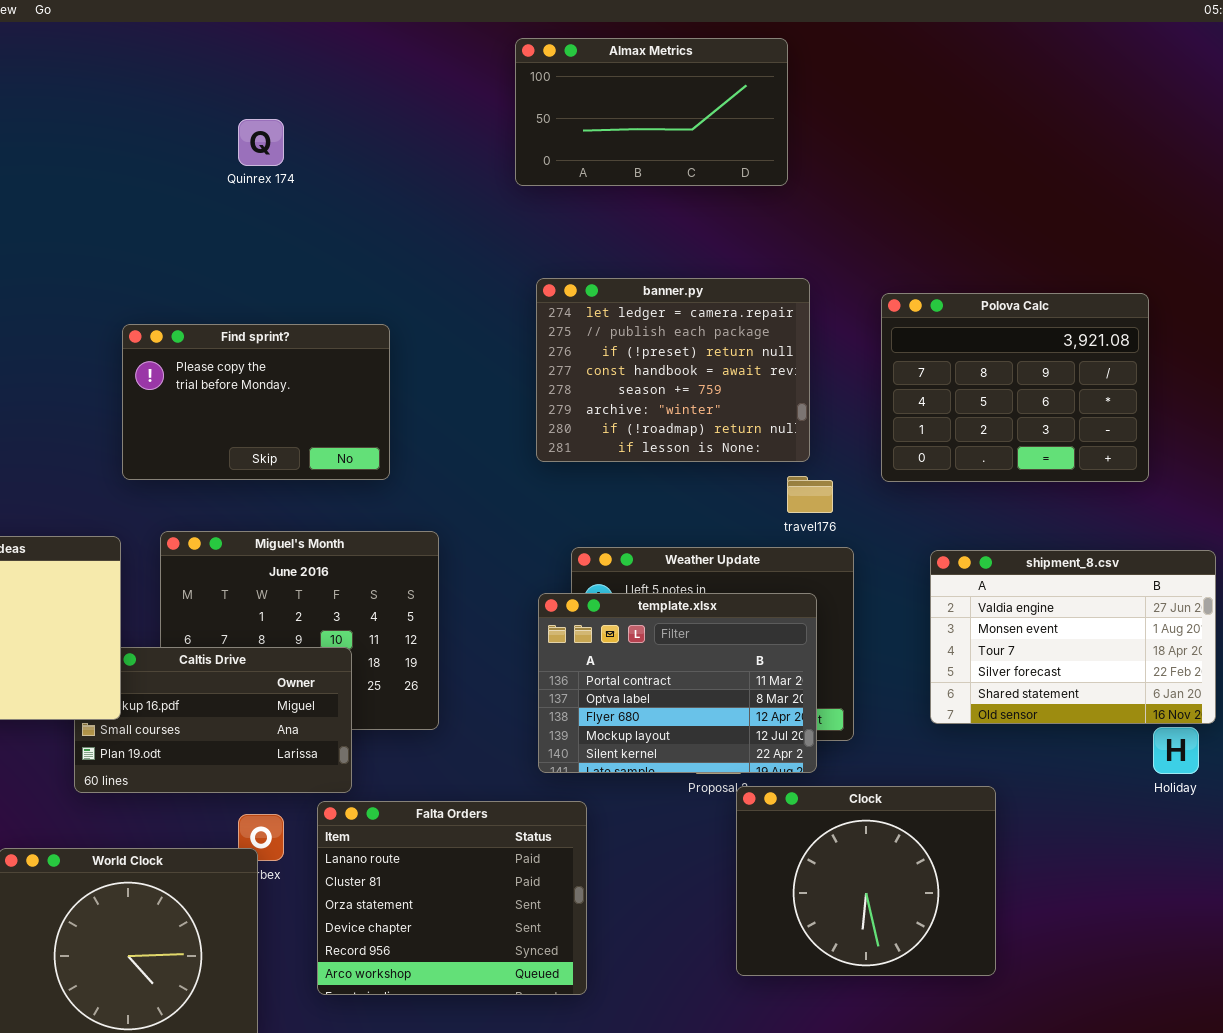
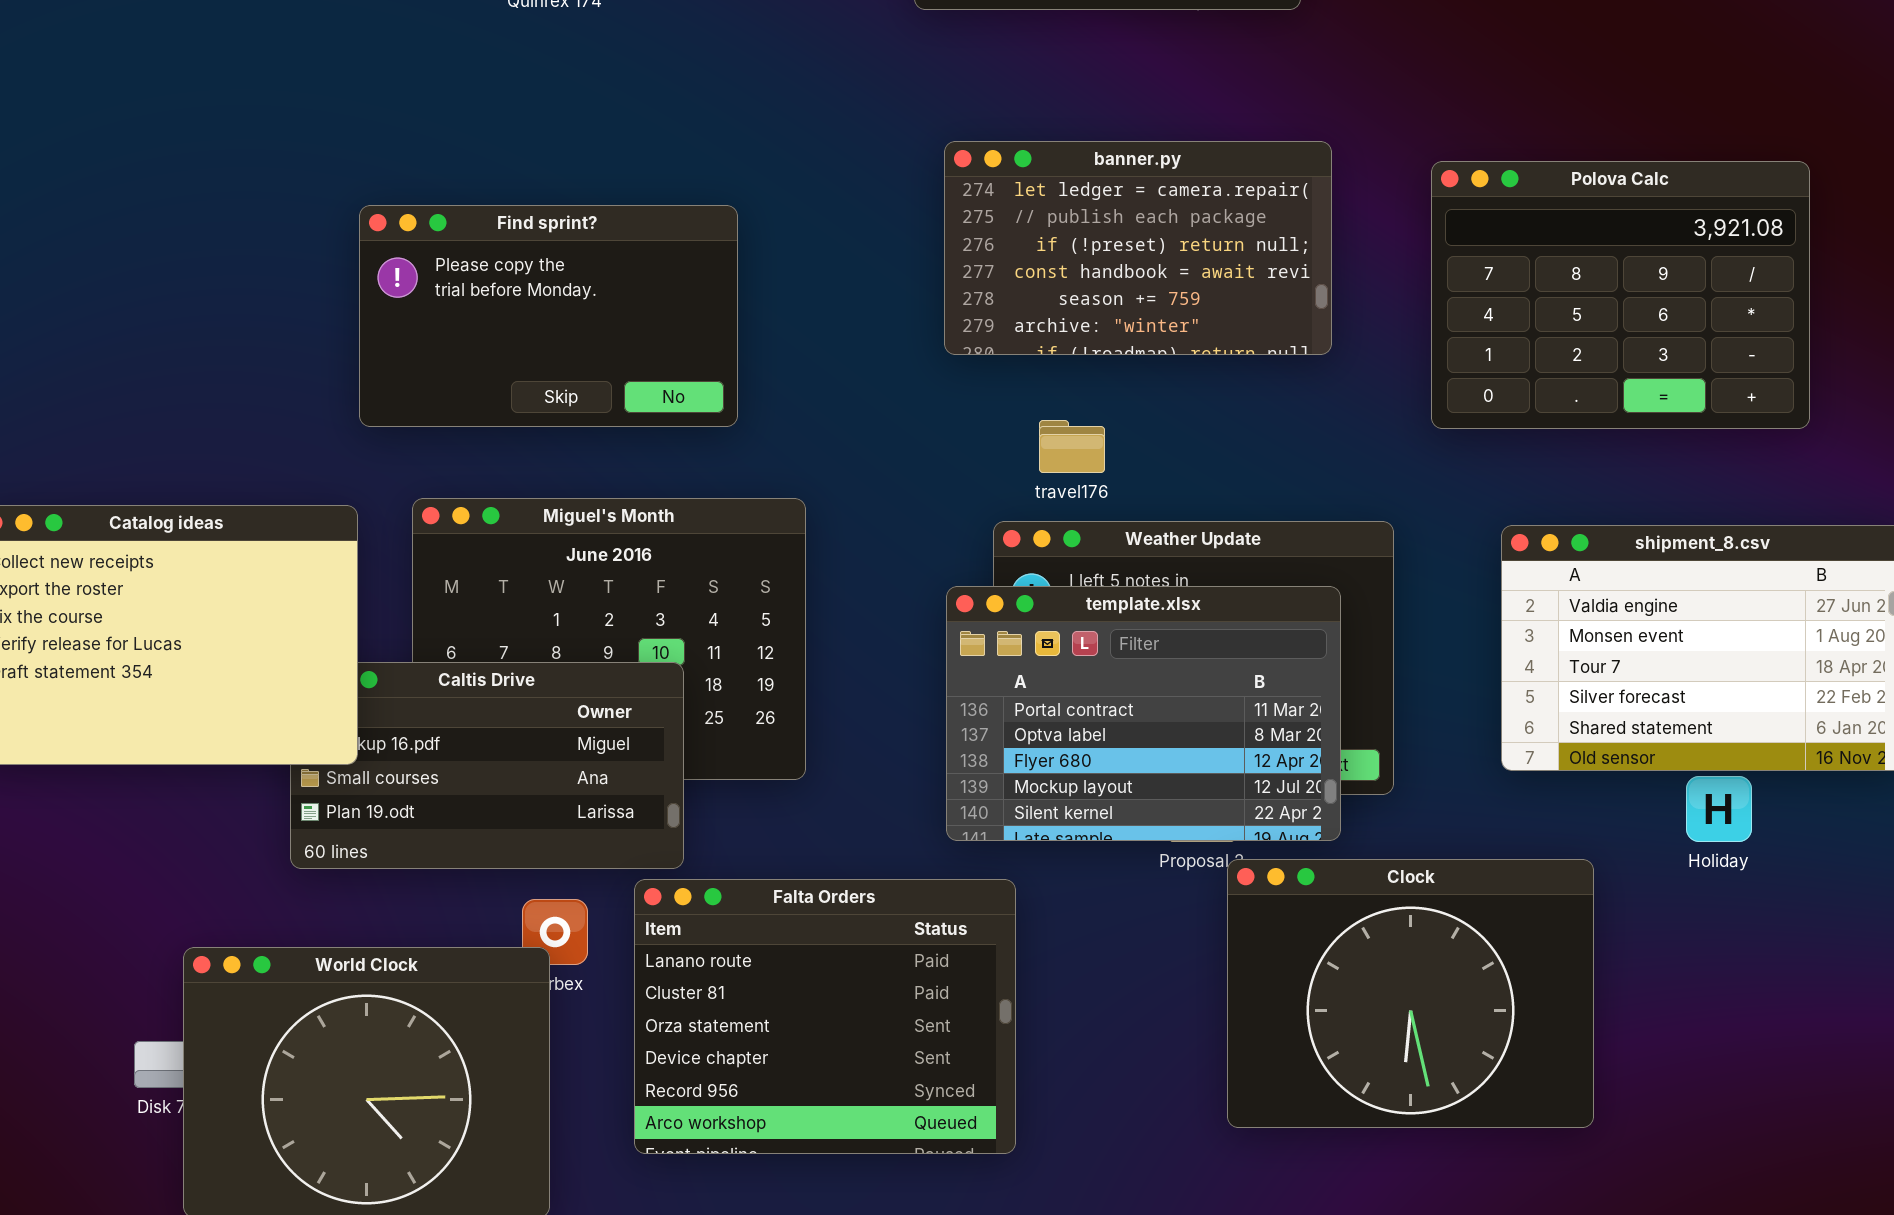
banner.py: [536,278,810,462] -> [944,141,1332,355], resized
travel176: [787,476,833,513] -> [1039,420,1105,473], moved
Holiday: [1153,727,1199,774] -> [1686,776,1752,842], moved

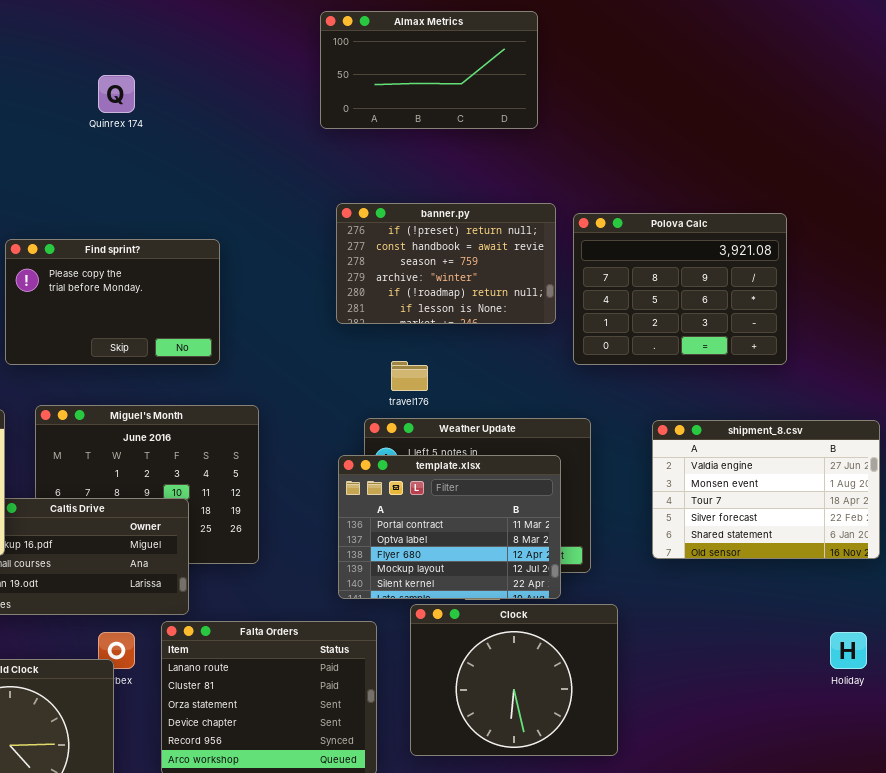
banner.py: [944,141,1332,355] -> [336,203,556,324], scrolled down 2 rows
Polova Calc: [1431,161,1810,429] -> [573,213,787,365], moved
Holiday: [1686,776,1752,842] -> [830,632,867,669], moved
Clock: [1227,859,1594,1128] -> [410,604,618,756], moved

